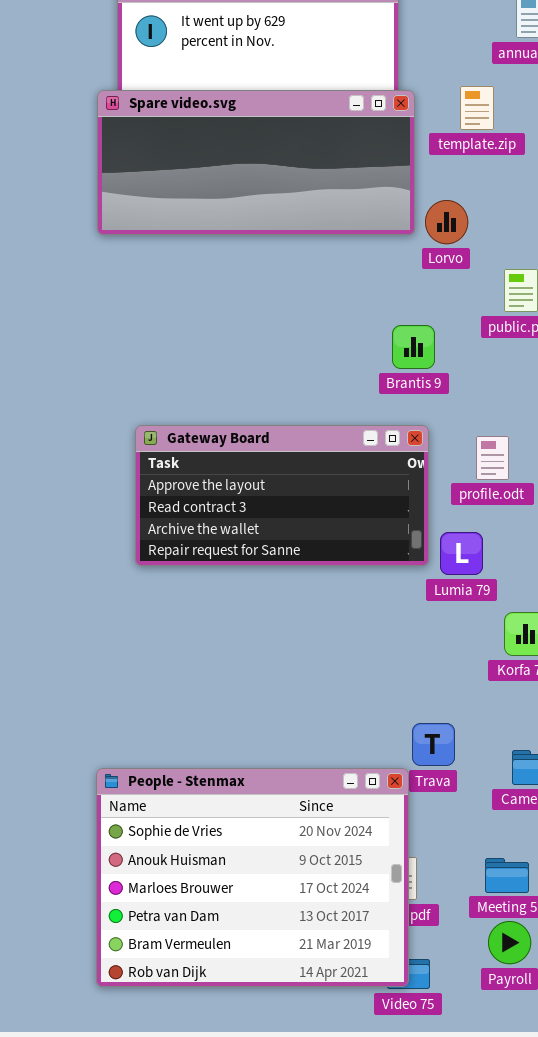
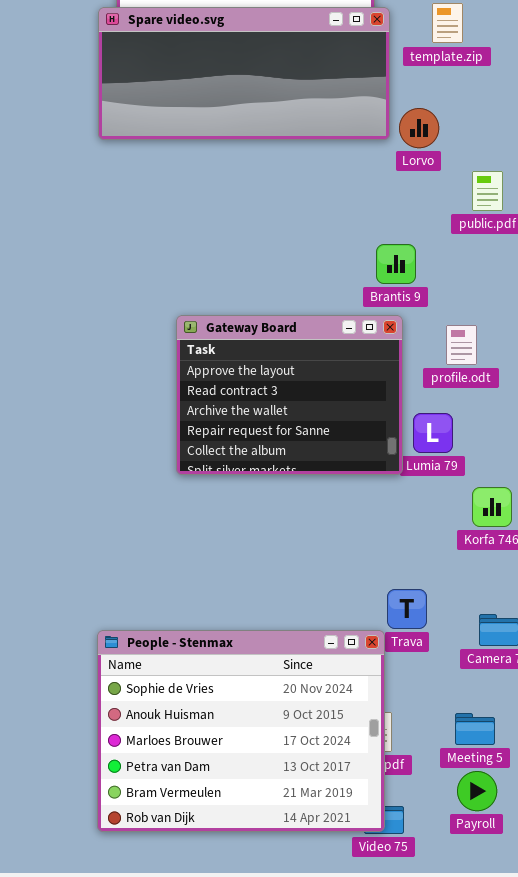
Brantis 9: [392,325,435,369] -> [376,244,416,284], moved
Gateway Board: [135,425,429,566] -> [176,315,403,475], resized

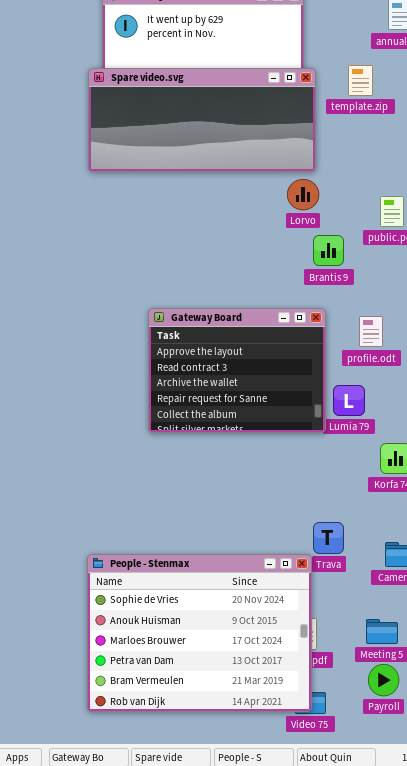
Lorvo: [399,108,439,148] -> [287,179,319,210], moved
Brantis 9: [376,244,416,284] -> [313,235,344,266], moved

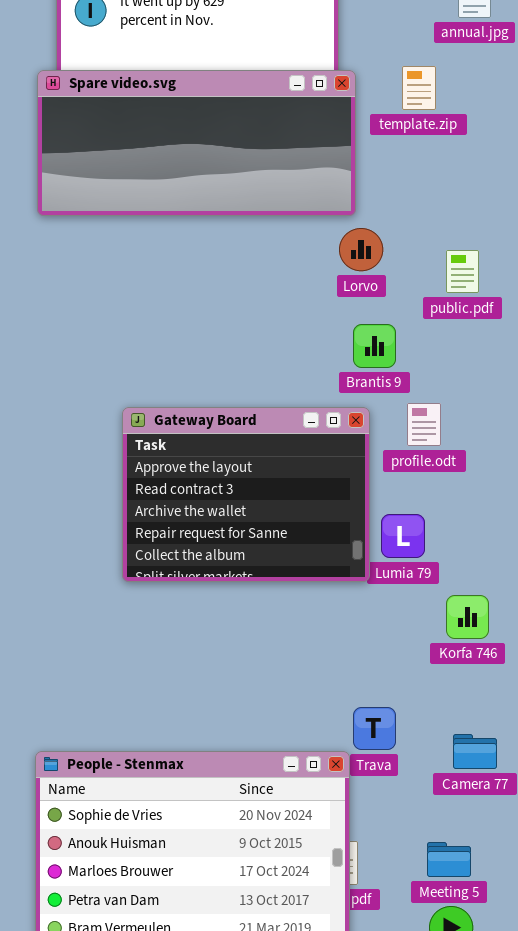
Lorvo: [287,179,319,210] -> [339,228,383,271], moved
Brantis 9: [313,235,344,266] -> [353,324,396,368], moved
profile.odt: [359,316,383,347] -> [407,403,441,446], moved

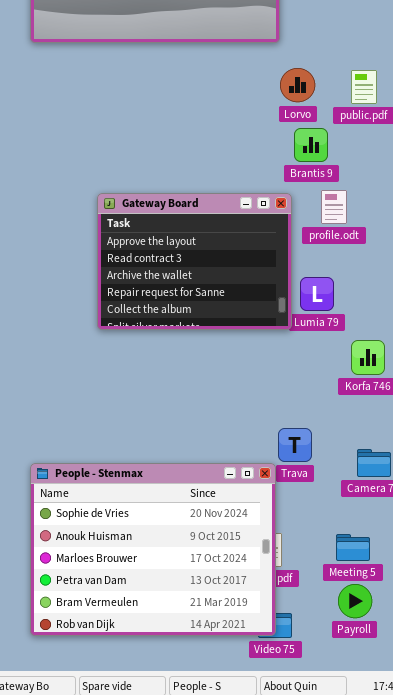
Lorvo: [339,228,383,271] -> [280,68,315,102], moved
Brantis 9: [353,324,396,368] -> [294,128,328,162], moved

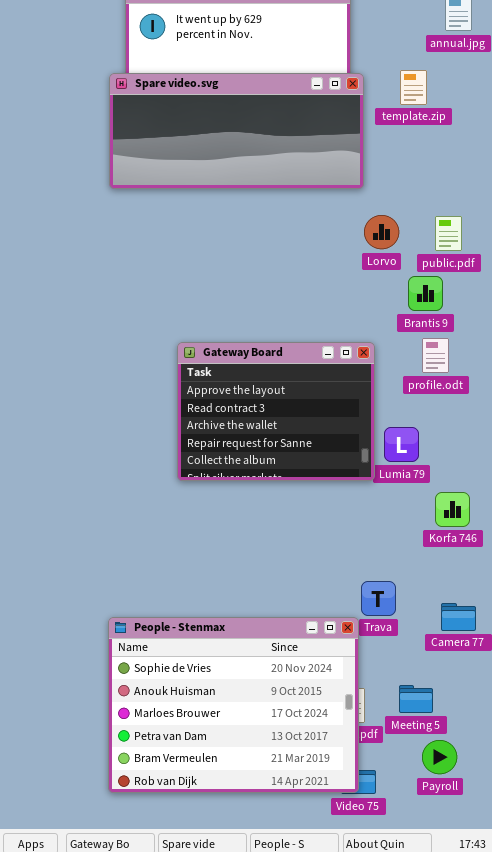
Brantis 9: [294,128,328,162] -> [408,276,443,311], moved
profile.odt: [321,190,347,224] -> [422,338,449,373], moved
Meeting 5: [336,534,370,561] -> [399,685,433,713], moved

